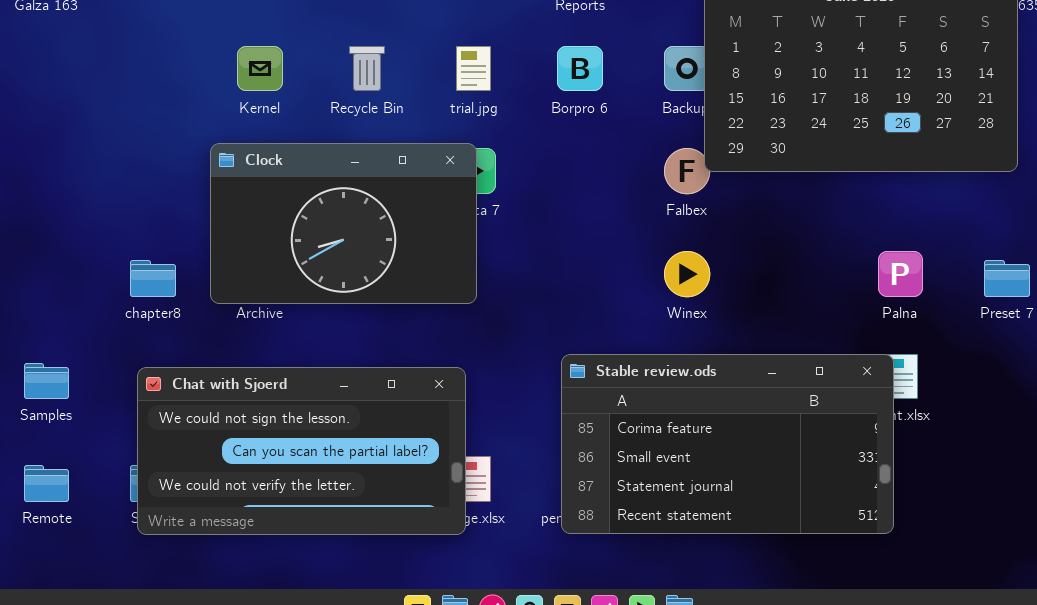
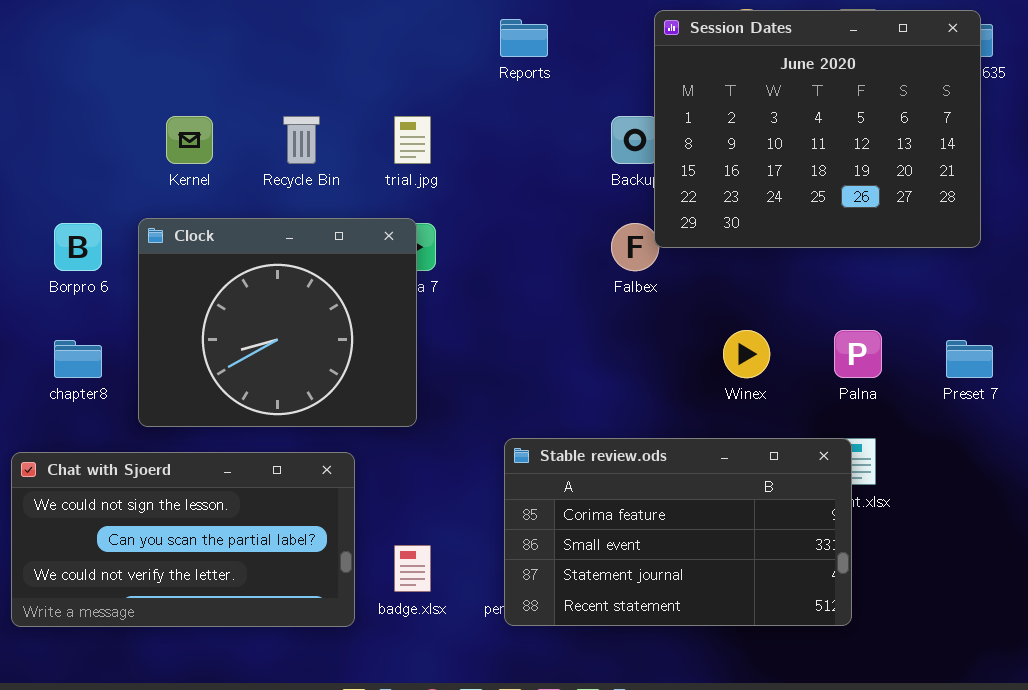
Borpro 6: [557,46,603,91] -> [54,223,102,271], moved
Clock: [210,143,477,304] -> [138,218,417,427], resized
Winex: [664,251,710,297] -> [723,330,770,378], moved
Chat with Sjoerd: [137,367,466,535] -> [11,452,355,627], moved

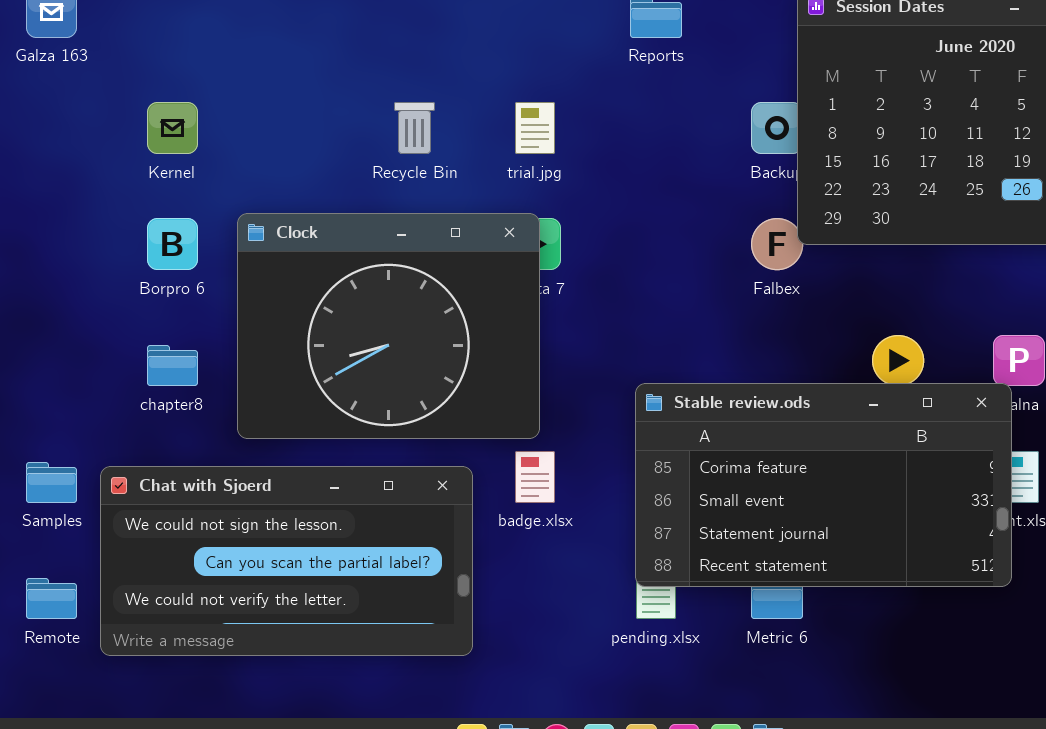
Kernel: [166,116,213,164] -> [147,102,198,154], moved
Stable review.ods: [504,438,852,626] -> [635,383,1012,587], moved
badge.xlsx: [394,545,431,592] -> [515,451,555,503], moved

